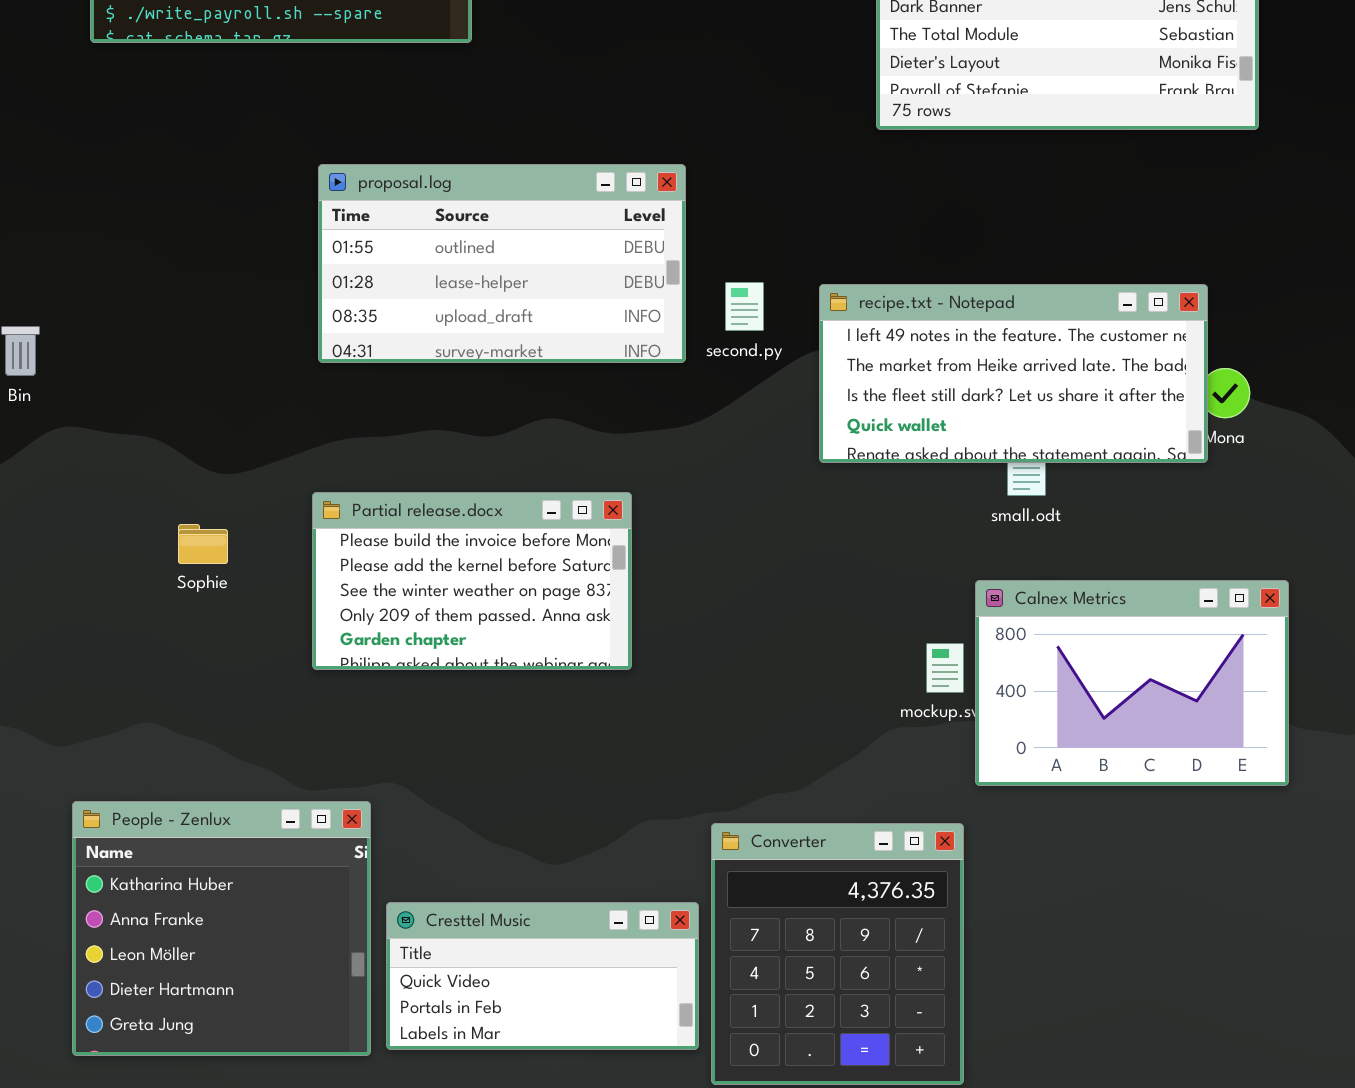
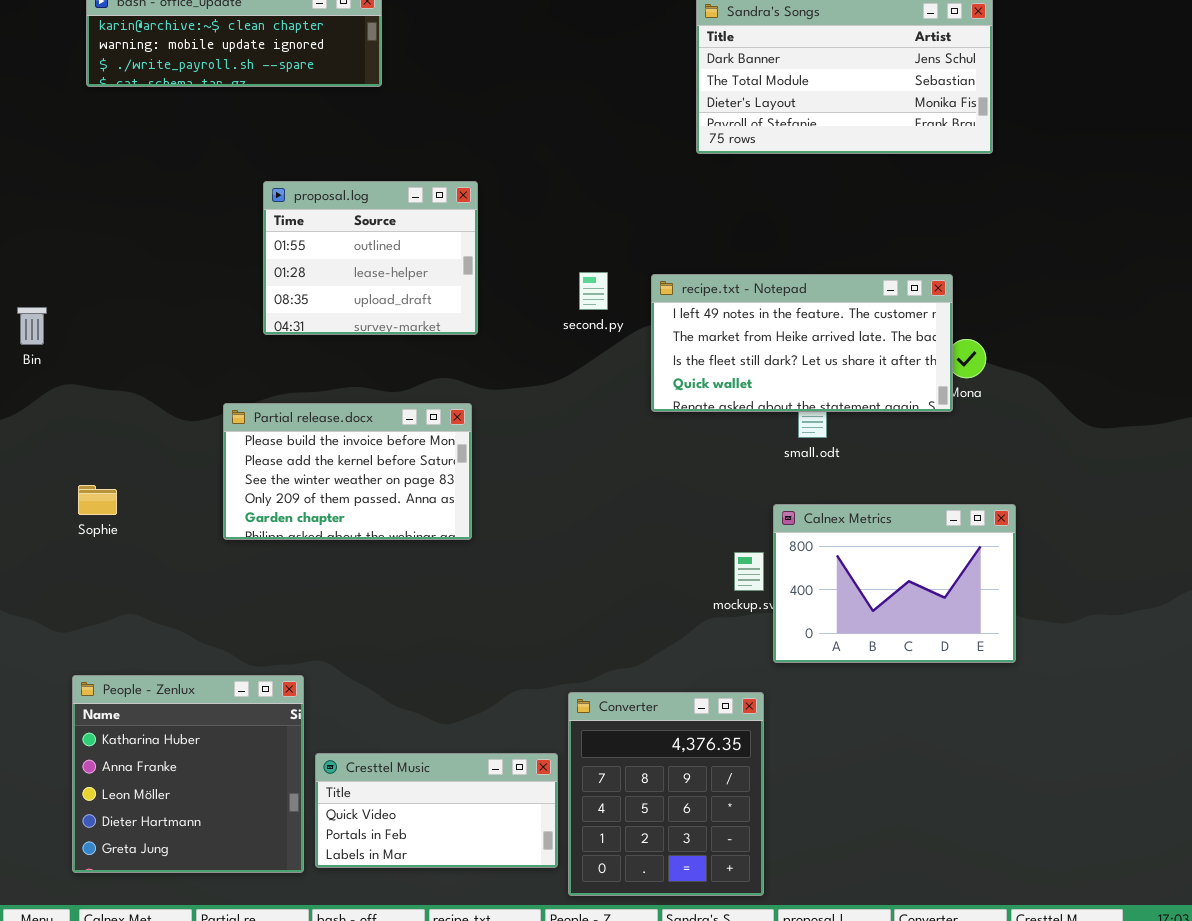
proposal.log: [318,164,686,363] -> [263,181,478,335], resized
Partial release.docx: [312,492,632,670] -> [223,403,472,540], moved
Sophie: [178,524,228,564] -> [78,485,117,515], moved

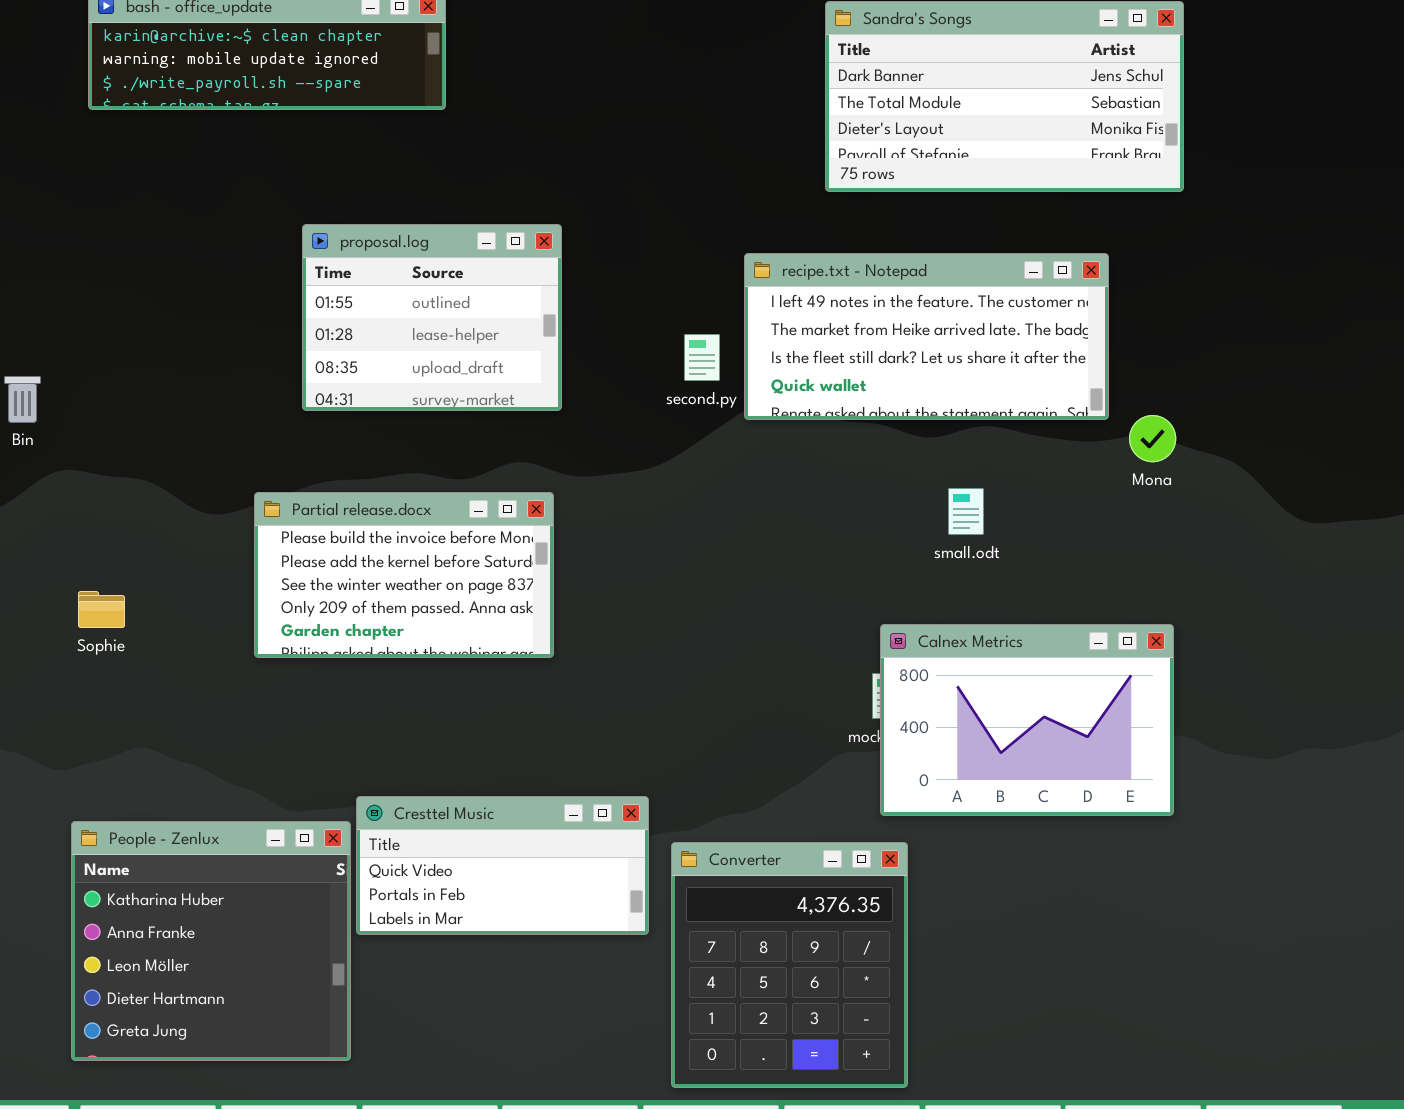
recipe.txt - Notepad: [651,274,953,412] -> [744,253,1109,420], moved
Calnex Metrics: [773,504,1016,663] -> [880,624,1174,816], moved
Cresttel Music: [315,753,558,868] -> [356,796,649,935], moved

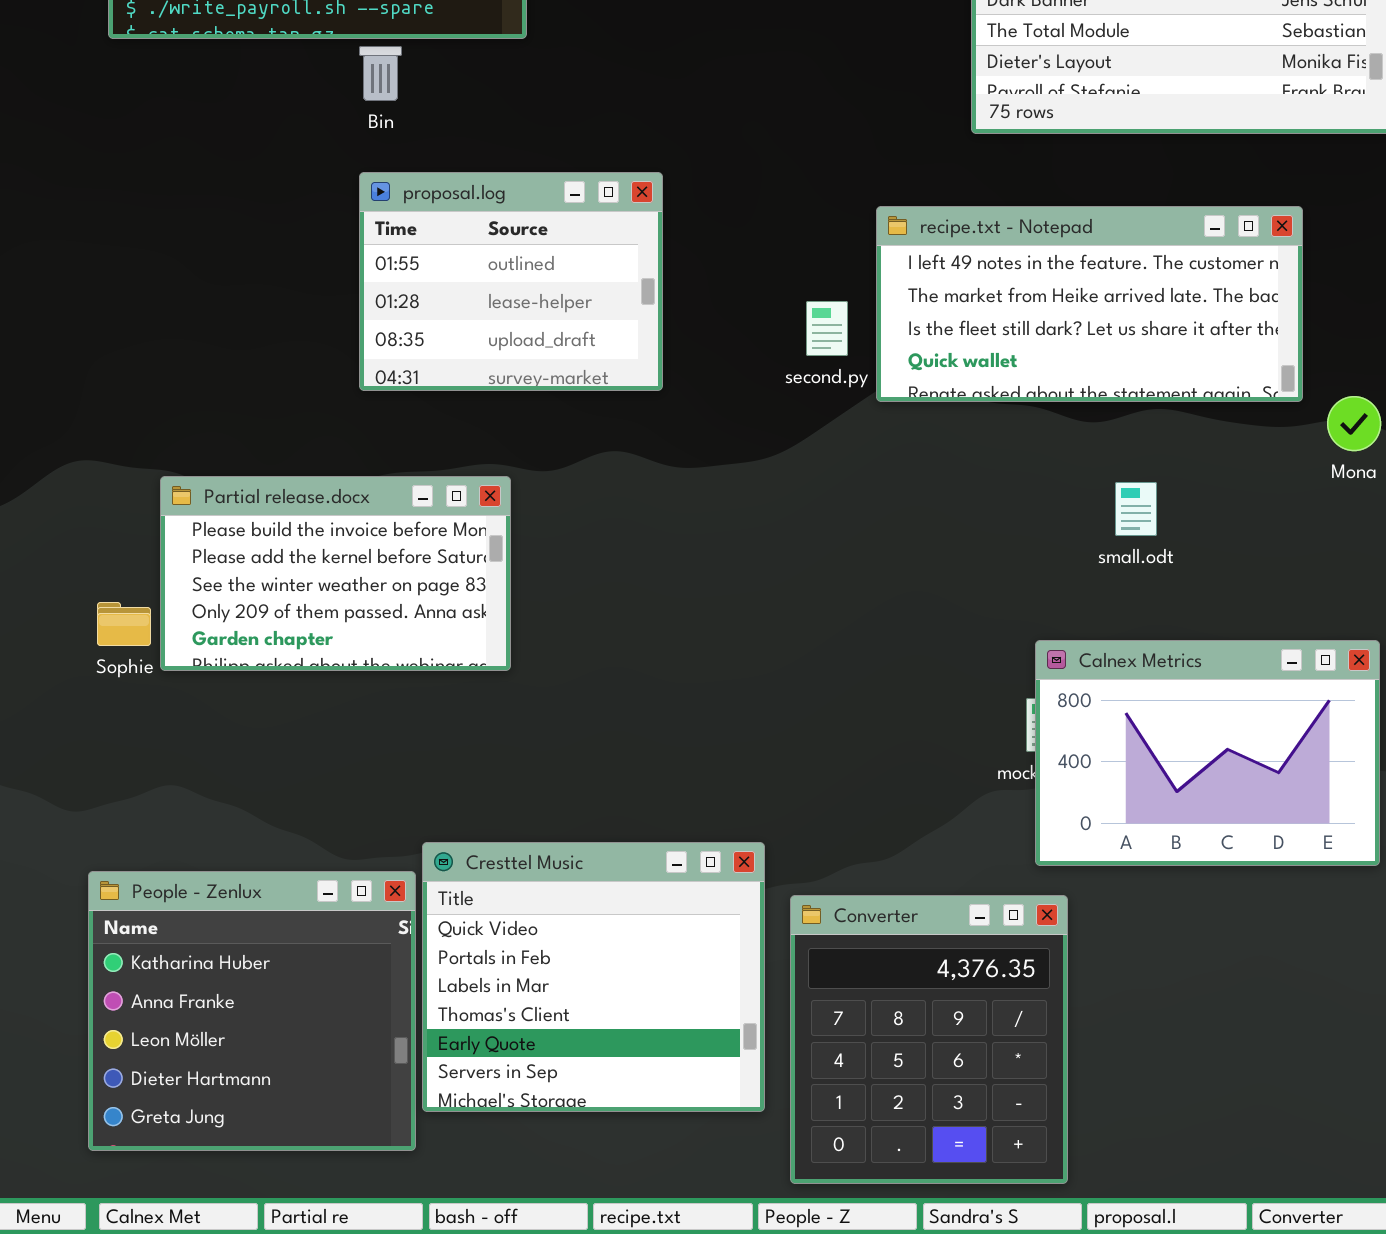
Bin: [4,376,41,423] -> [359,46,402,101], moved
Partial release.docx: [254,492,554,658] -> [160,476,511,671], moved
Cresttel Music: [356,796,649,935] -> [422,842,765,1112], resized

